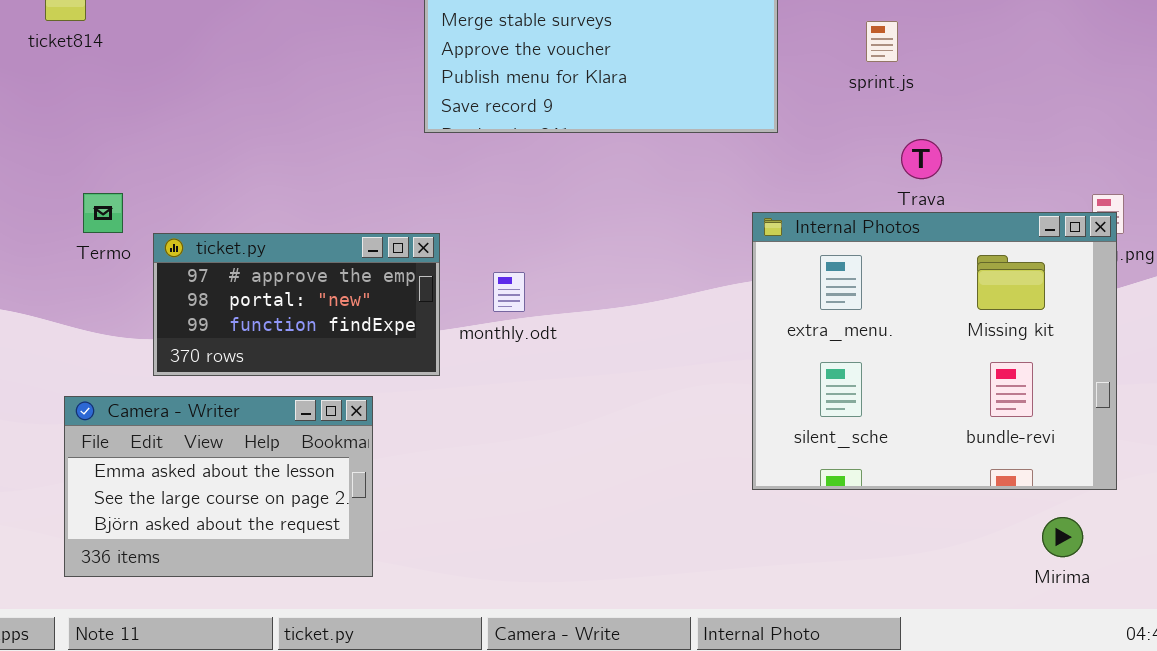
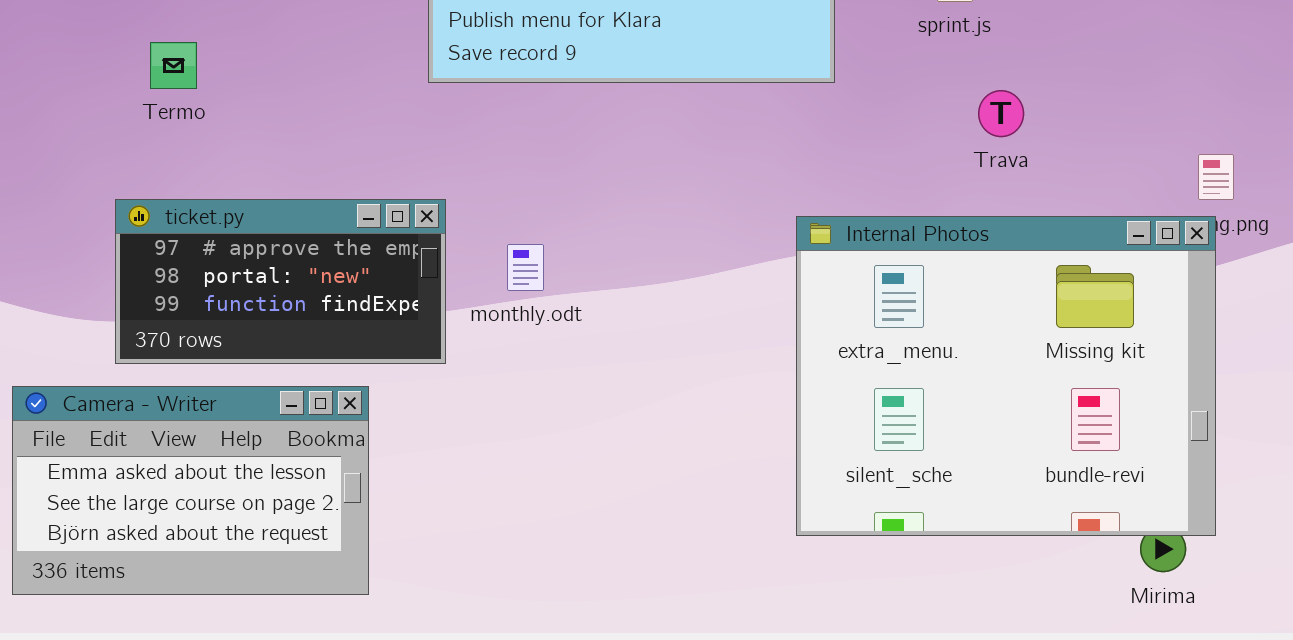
Termo: [83,193,123,233] -> [150,42,197,89], moved
Internal Photos: [752,212,1117,490] -> [796,216,1216,536], moved

